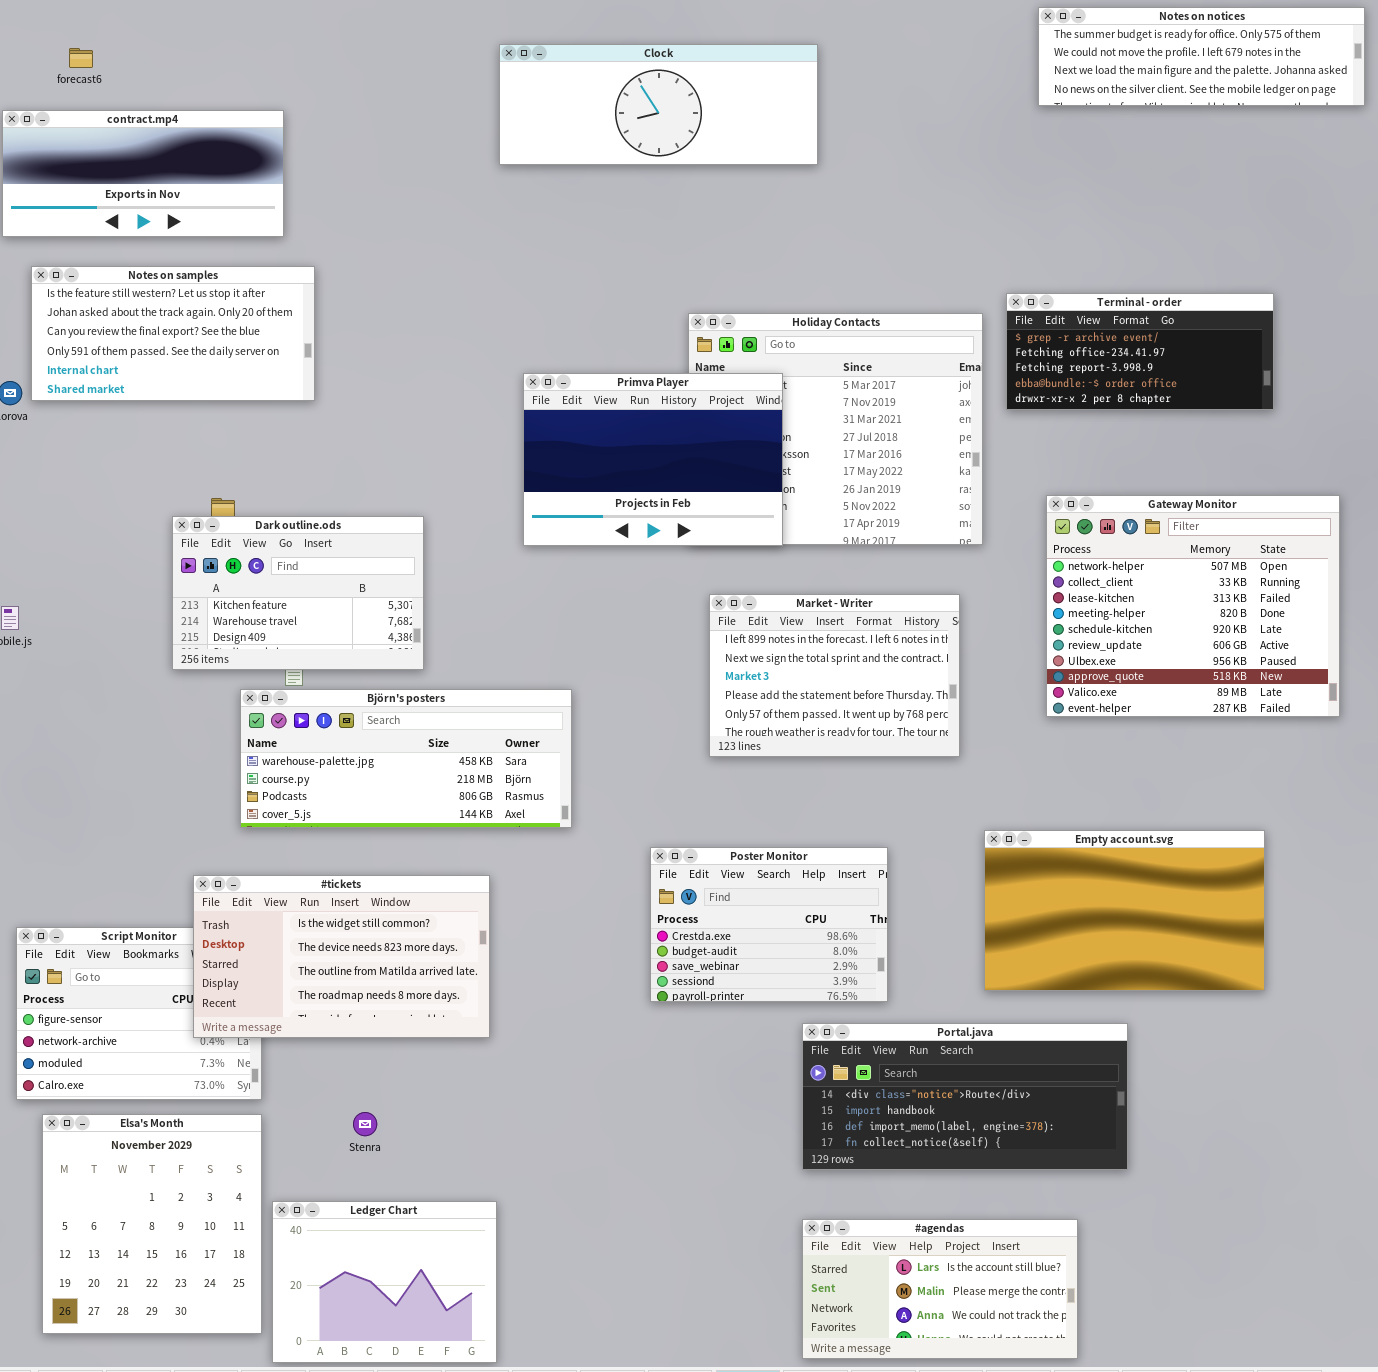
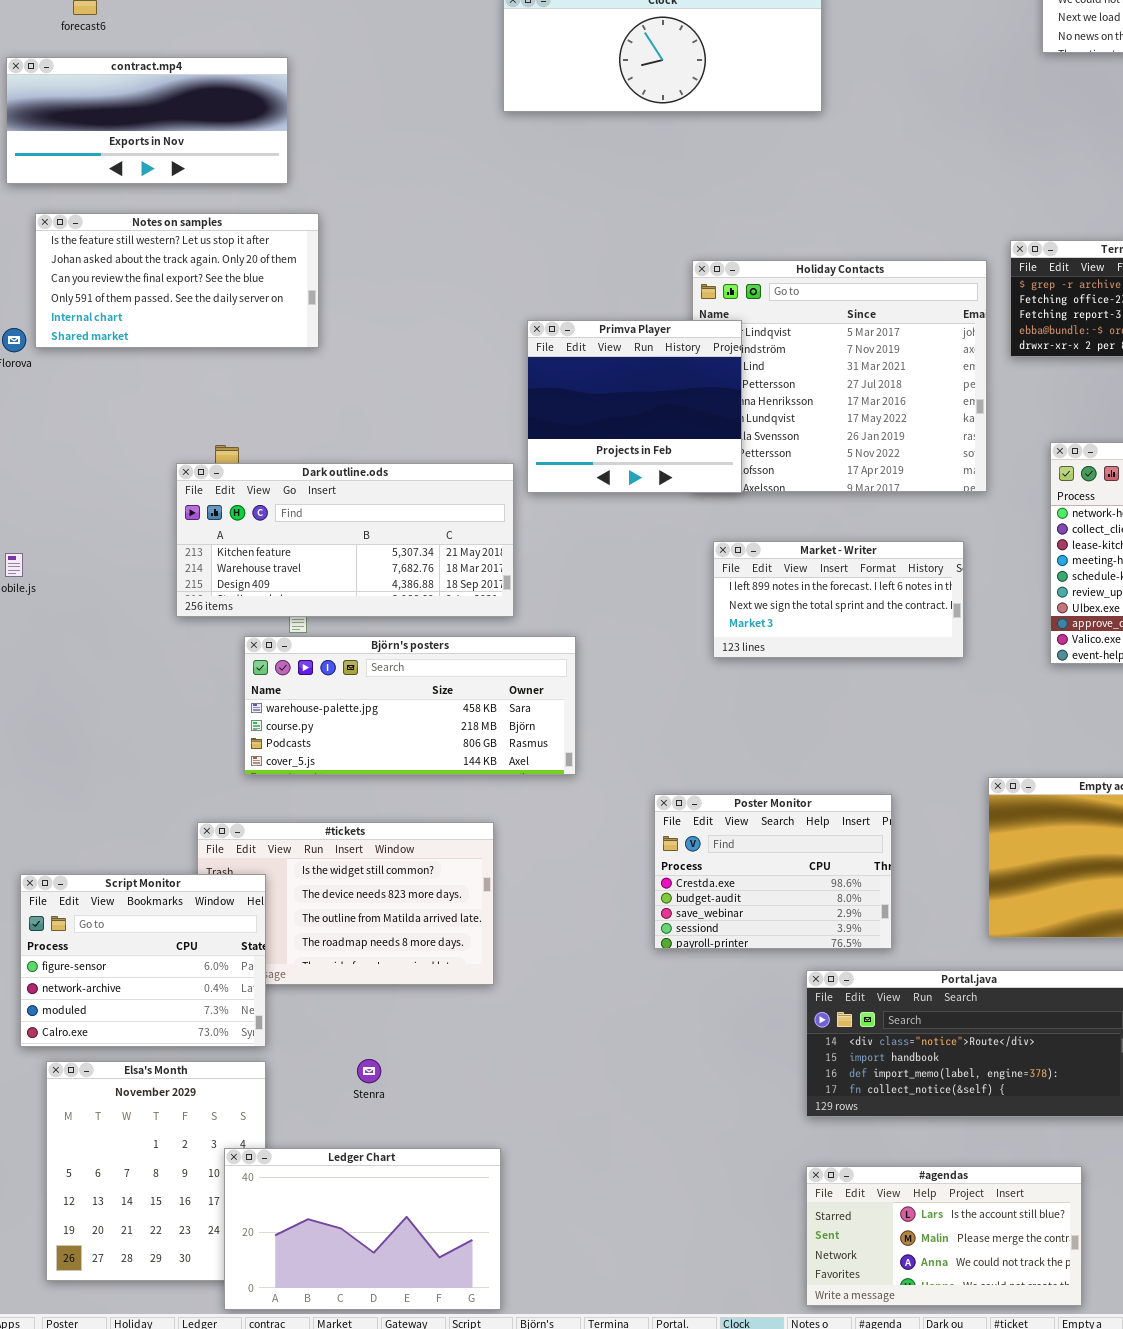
Primva Player: [523,373,783,546] -> [527,320,742,493], resized
Dark outline.ods: [172,516,424,670] -> [176,463,514,617], resized
Market - Writer: [709,594,960,757] -> [713,541,964,658], resized
Script Monitor: [16,927,262,1100] -> [20,874,266,1047], raised
Ledger Chart: [272,1201,497,1363] -> [224,1148,501,1310], resized

